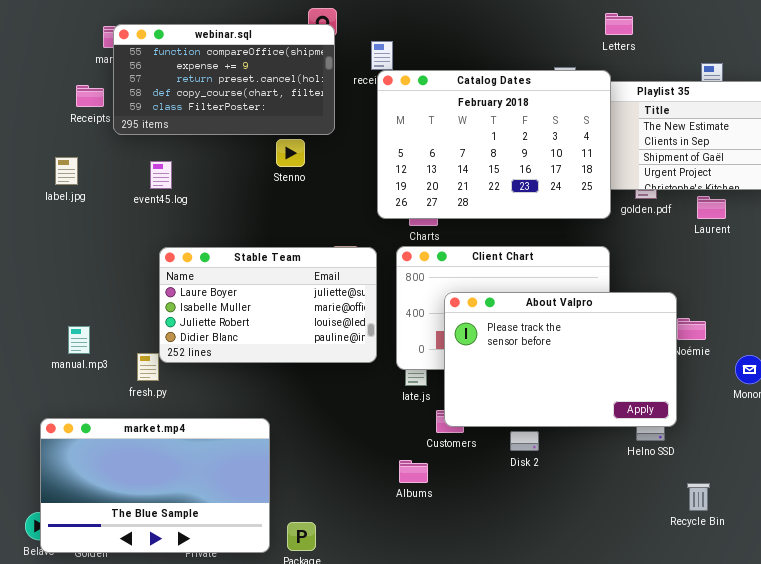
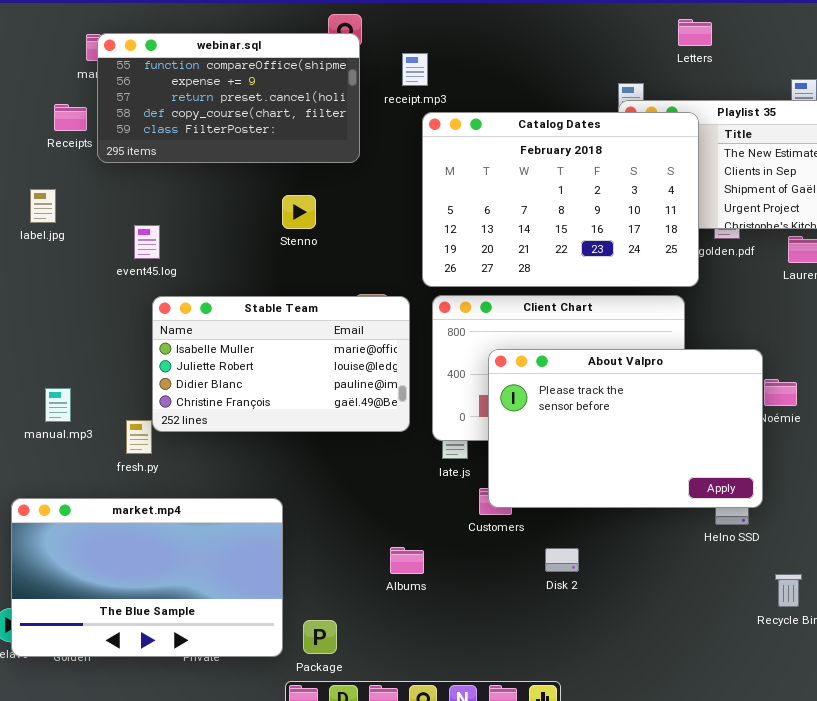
Catalog Dates: [377,70,611,219] -> [422,112,699,287], moved
Stenno: [276,139,305,167] -> [282,195,316,229], moved
event45.log: [150,161,172,189] -> [134,225,160,259], moved
Stable Team: [159,247,377,363] -> [152,296,410,432], scrolled down 1 row
Disk 2: [510,431,539,451] -> [545,548,579,572], moved
Albums: [399,460,428,483] -> [390,547,424,574], moved

